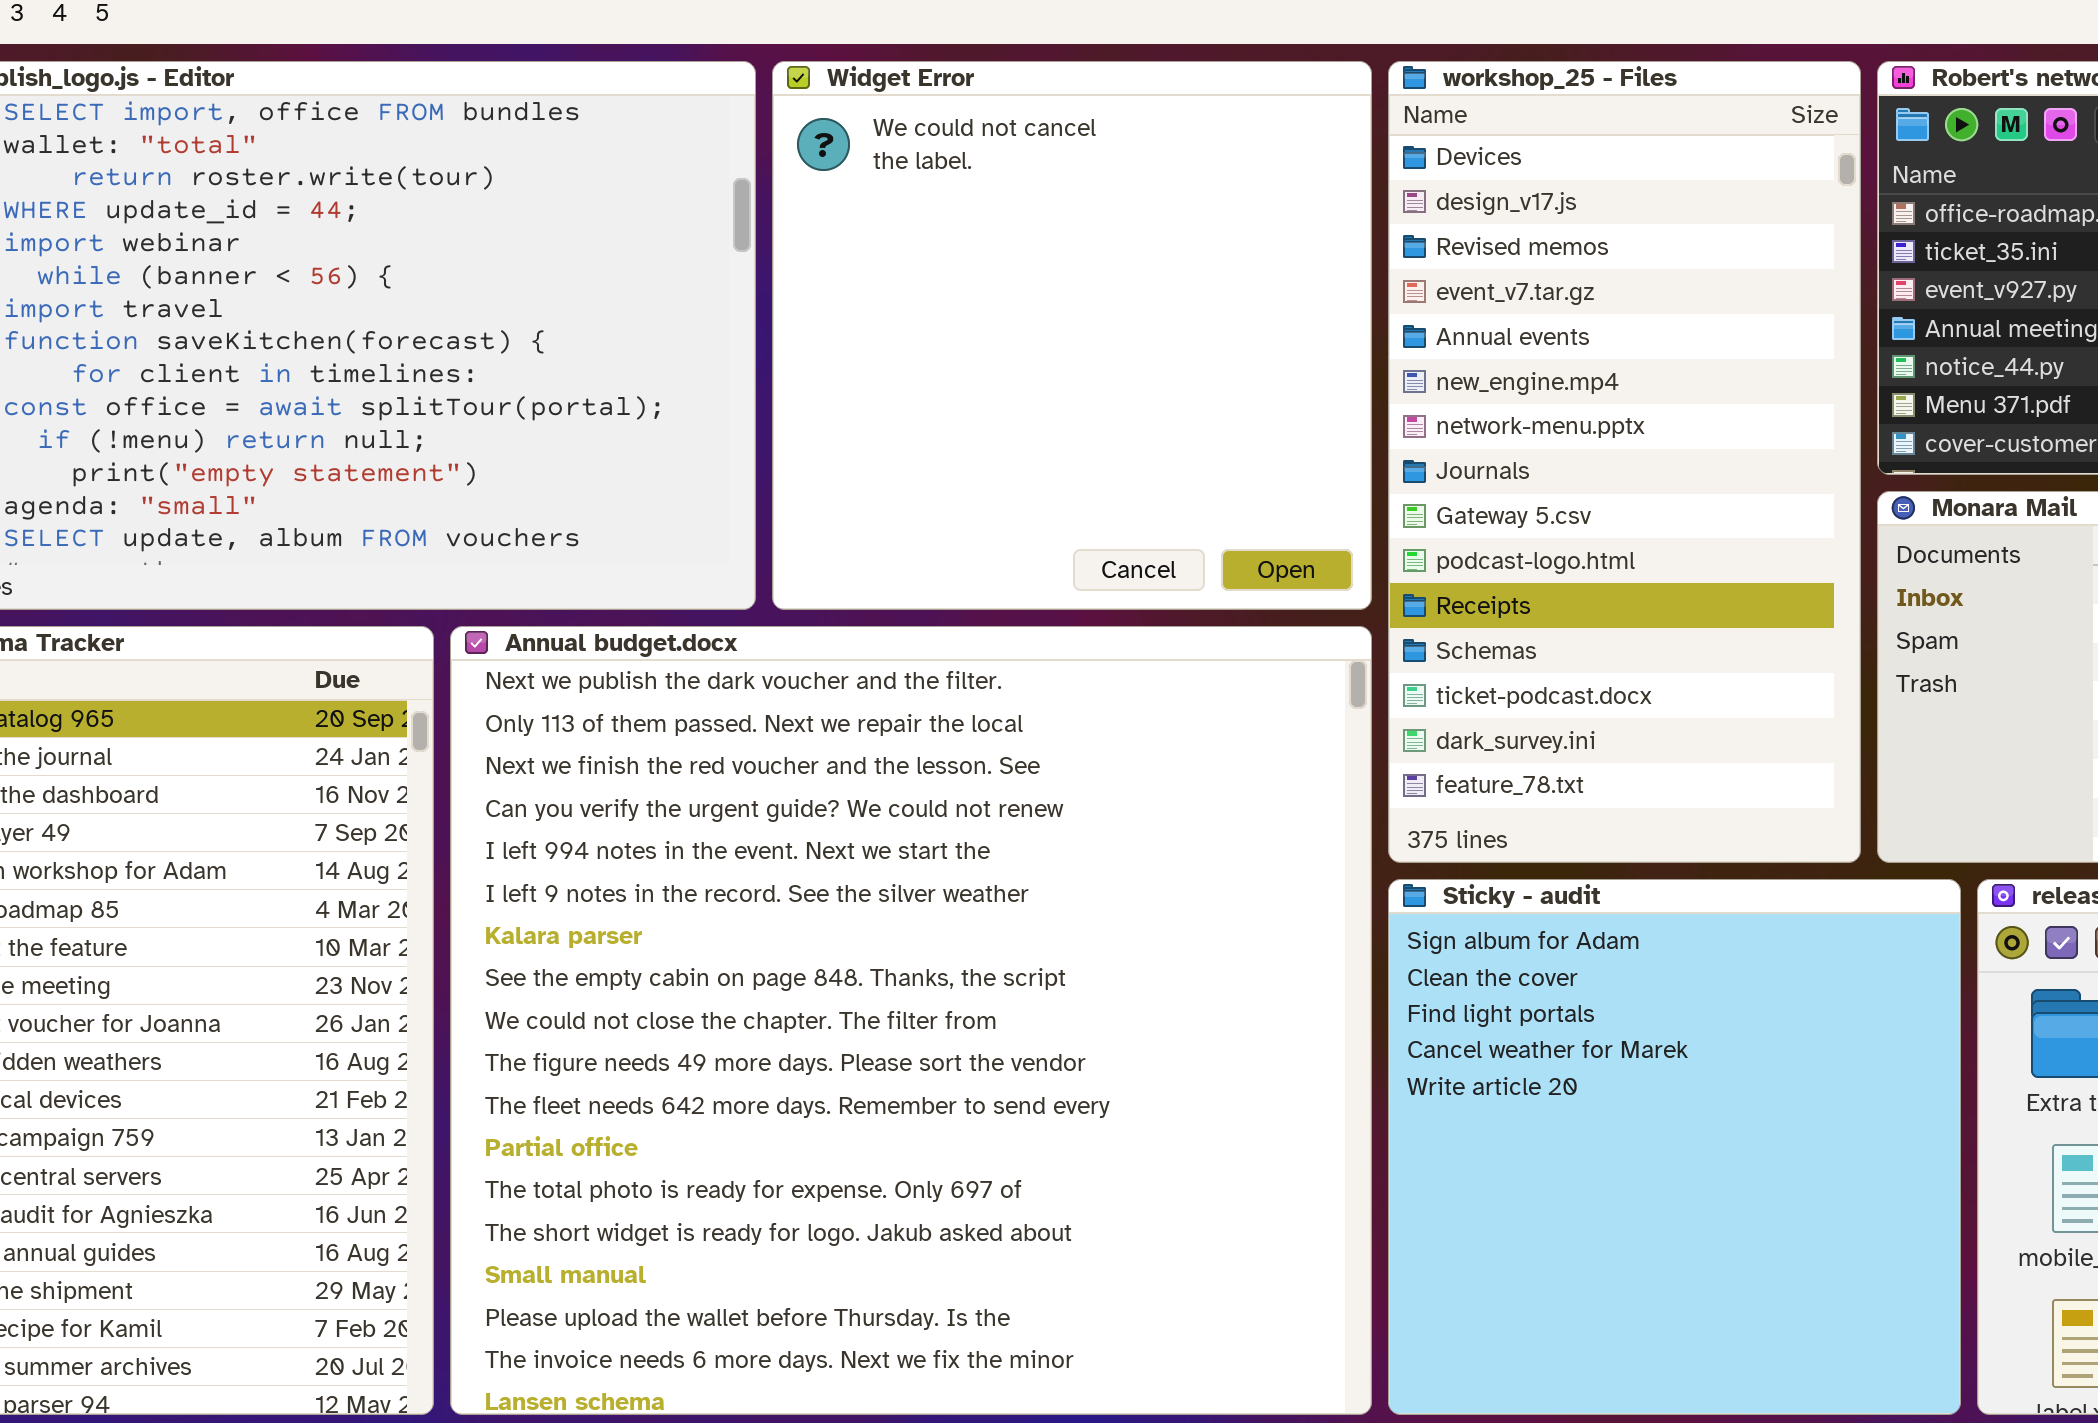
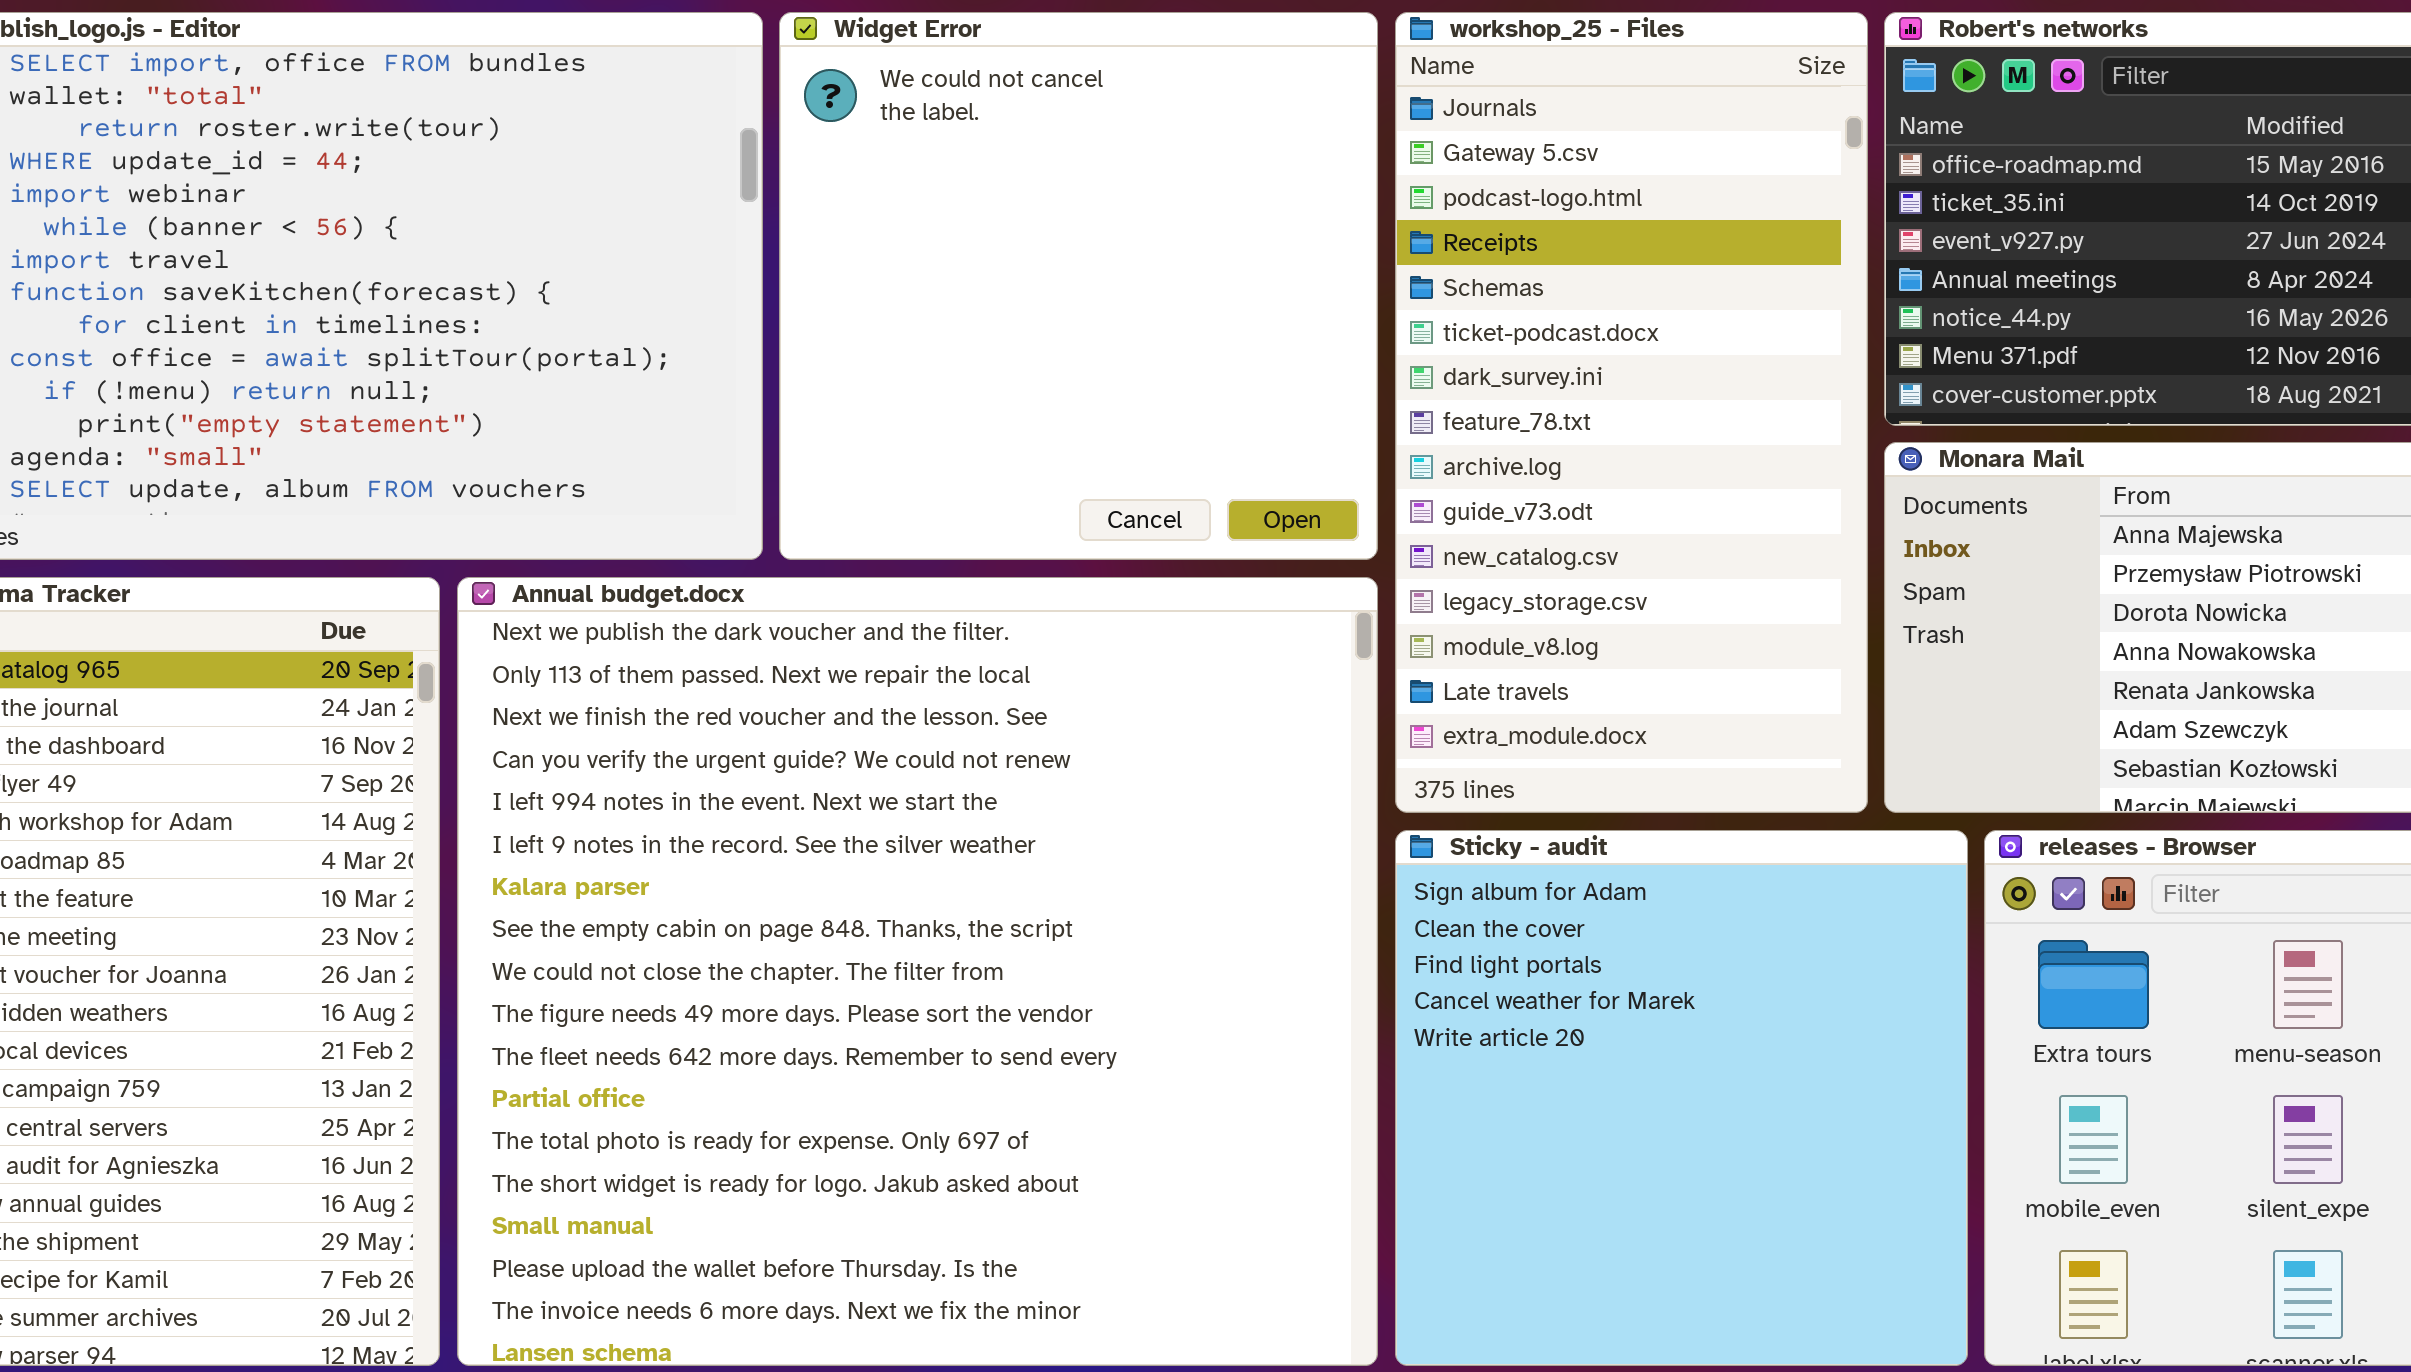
workshop_25 - Files: [1388,61,1861,863] -> [1395,12,1868,813], scrolled down 7 rows

